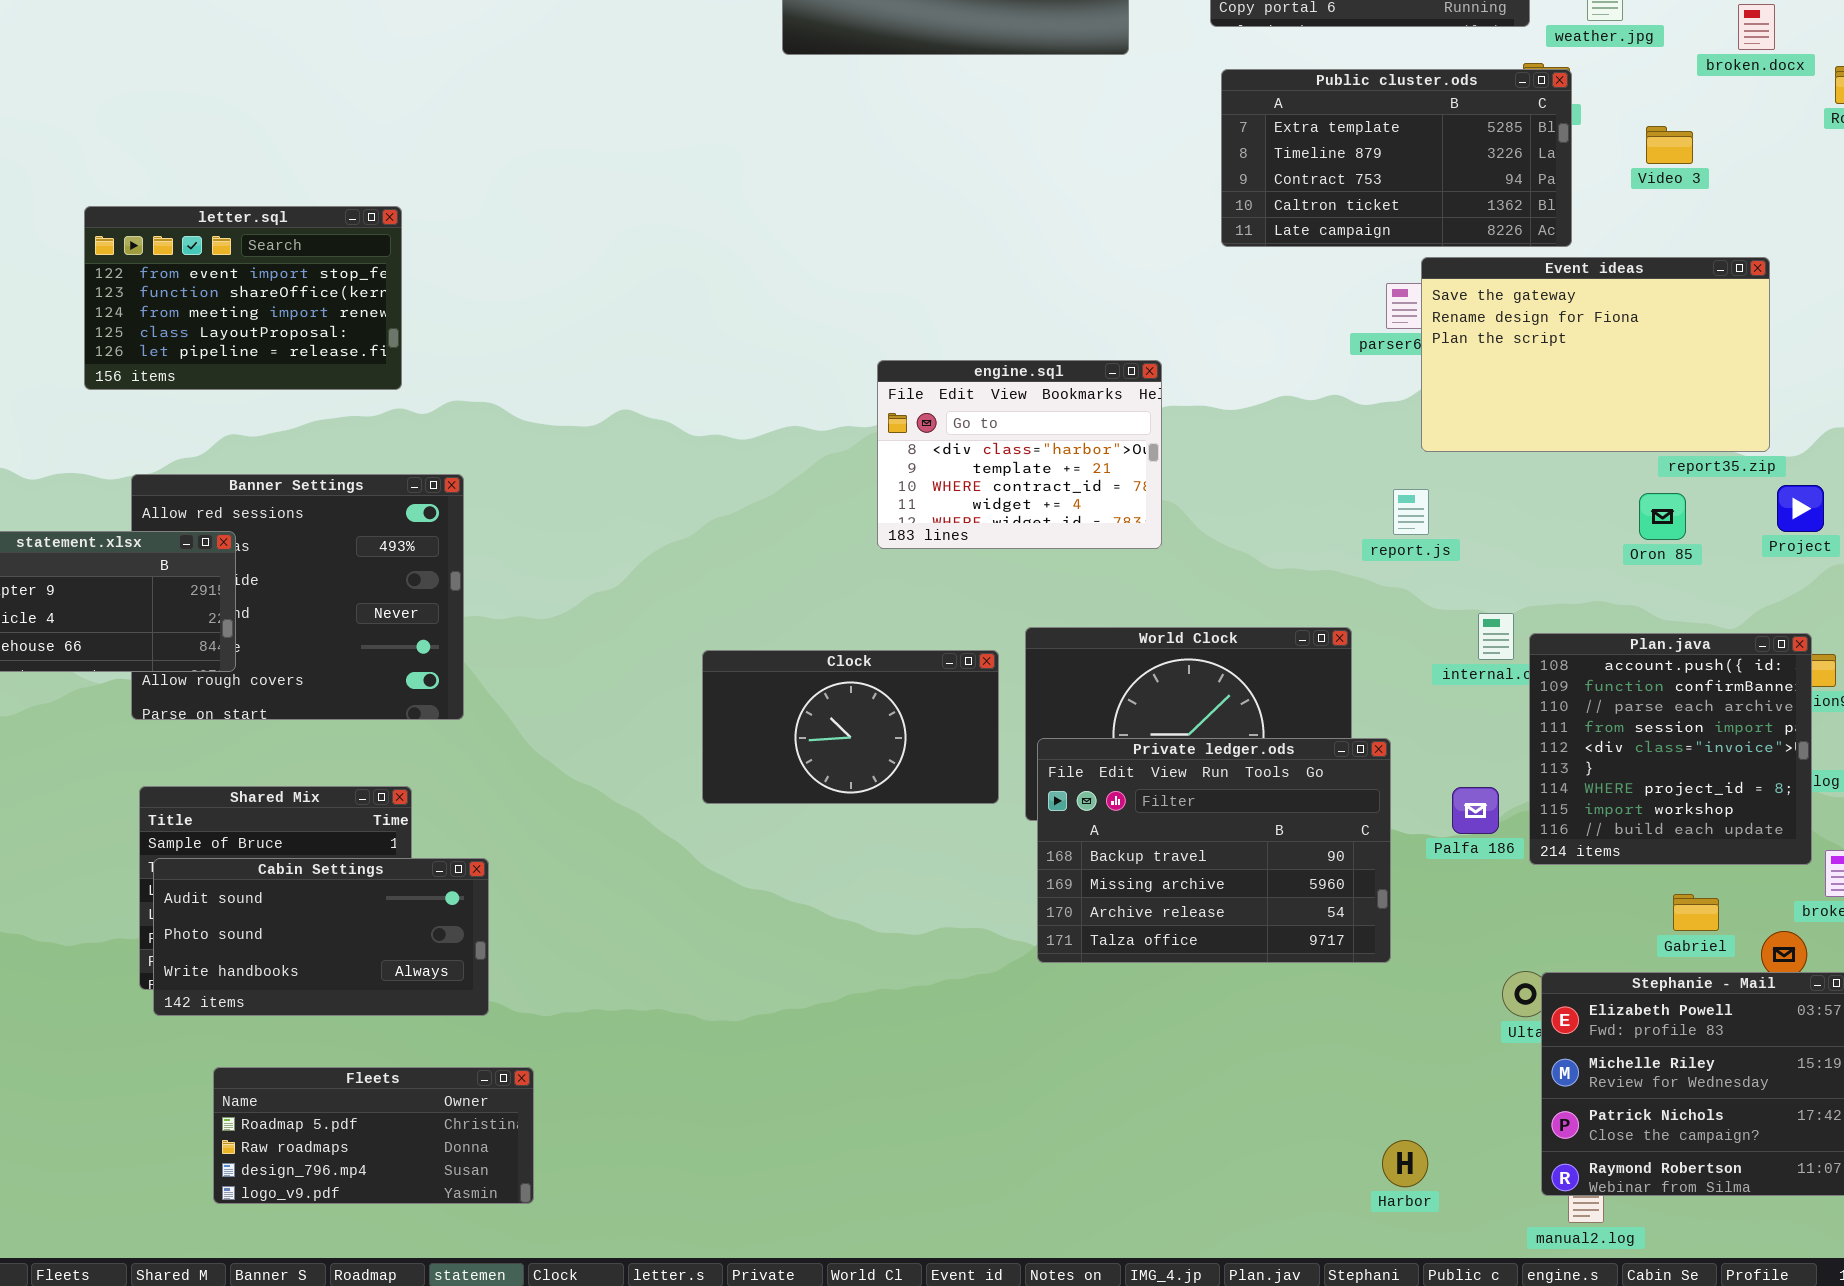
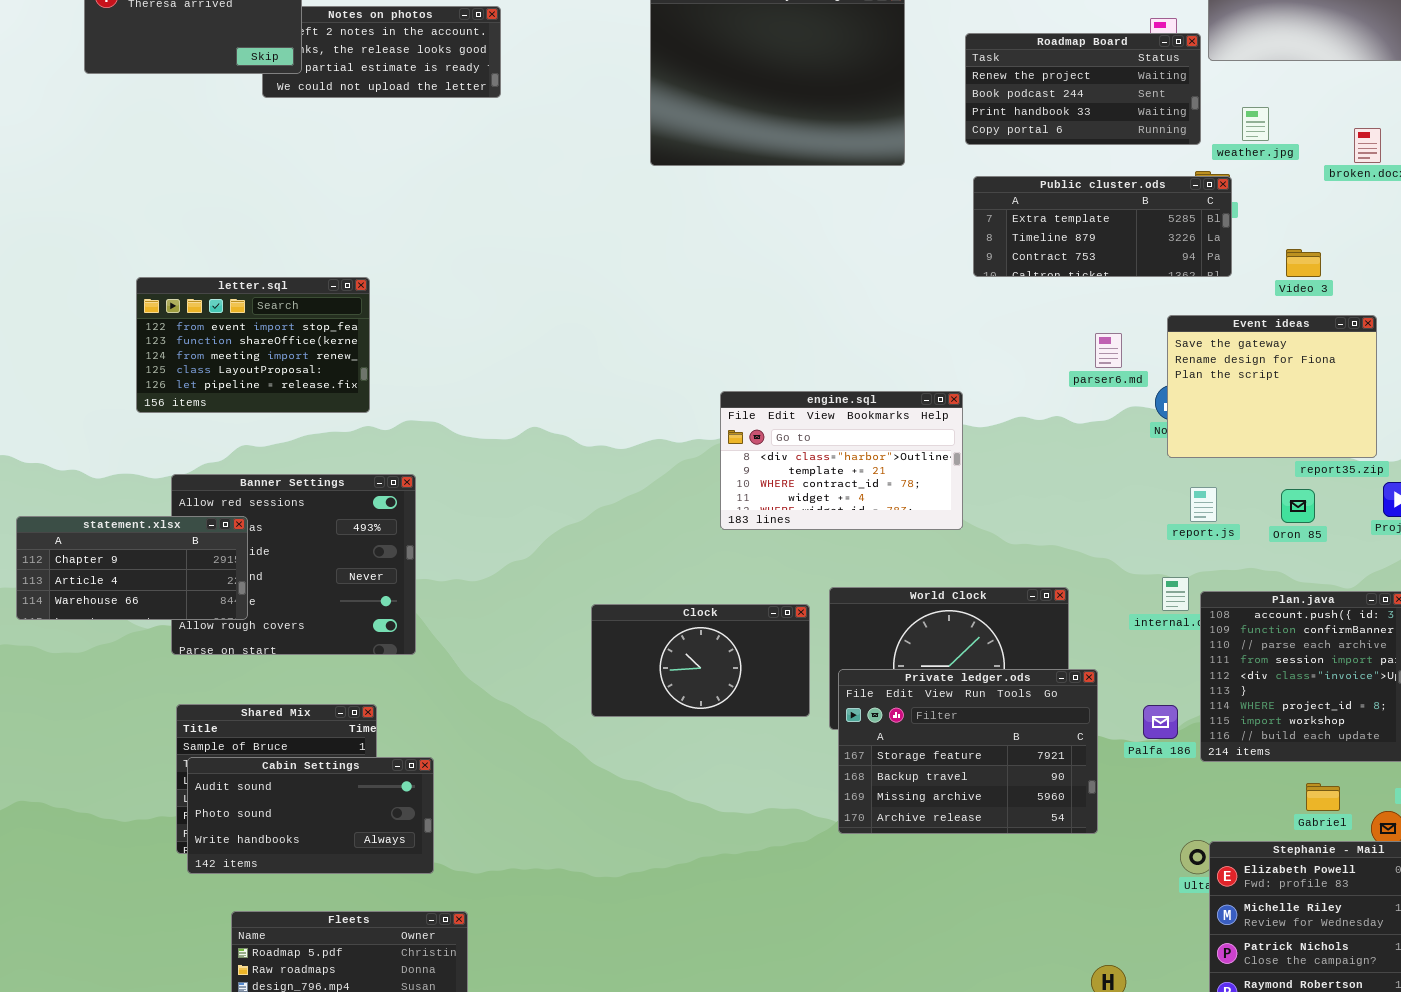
Public cluster.ods: [1221,69,1572,247] -> [973,176,1232,277], resized
Video 3: [1646,126,1693,164] -> [1286,249,1321,277], moved
Event ideas: [1421,257,1770,452] -> [1167,315,1377,458], resized
engine.sql: [877,360,1162,549] -> [720,391,963,530], resized
report.js: [1393,489,1429,535] -> [1190,487,1217,522], moved
Private ledger.ods: [1037,738,1391,963] -> [838,669,1098,834], scrolled up 1 row

